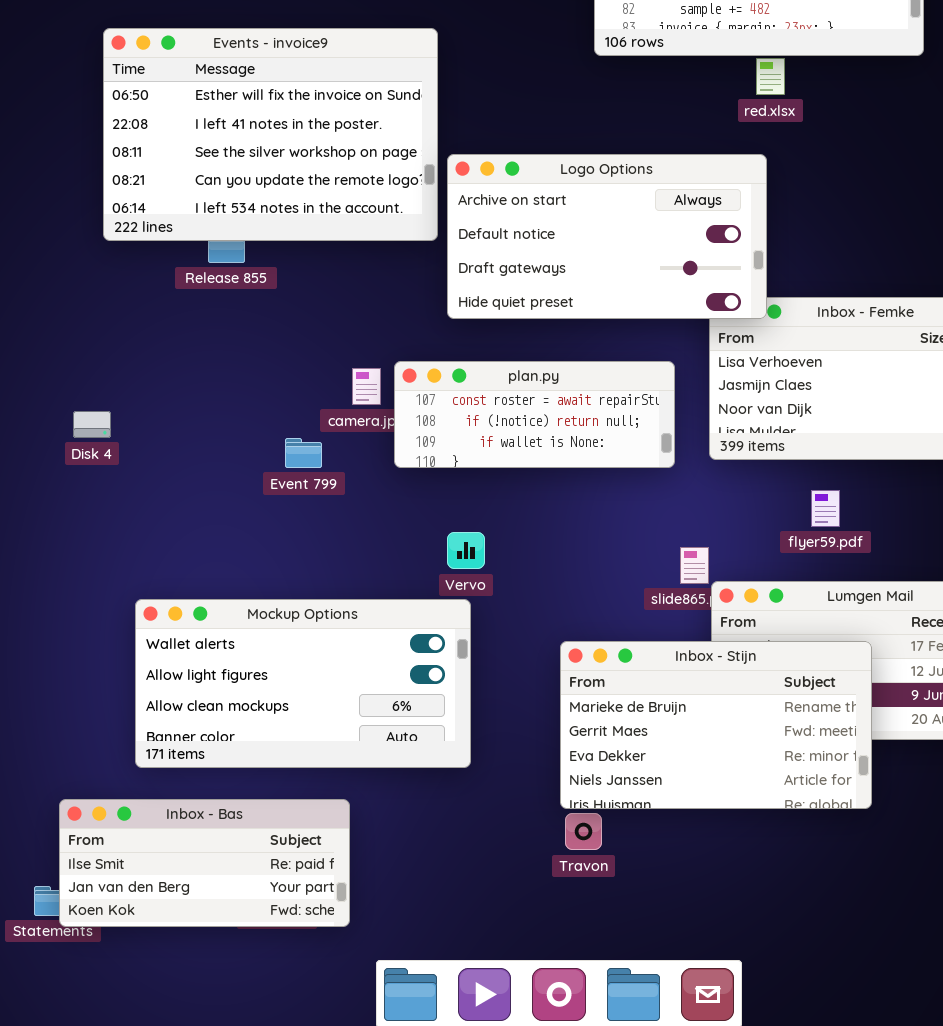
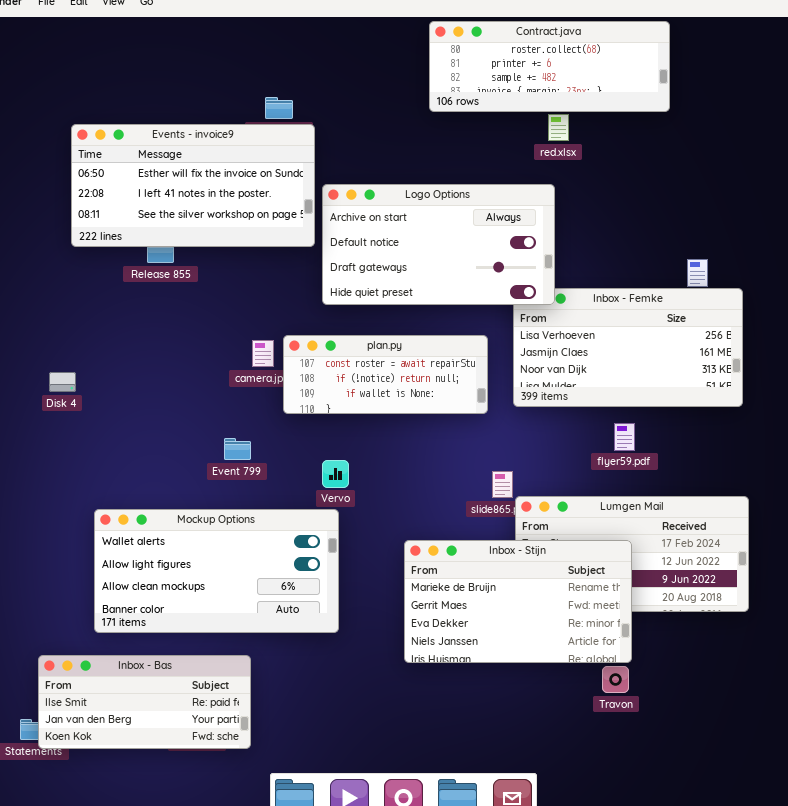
Events - invoice9: [103,28,438,241] -> [71,124,315,247], resized
Event 799: [285,438,322,468] -> [224,438,251,460], moved
flyer59.pdf: [811,490,840,527] -> [614,423,635,451], moved
Travon: [565,813,602,850] -> [602,666,629,693], moved

